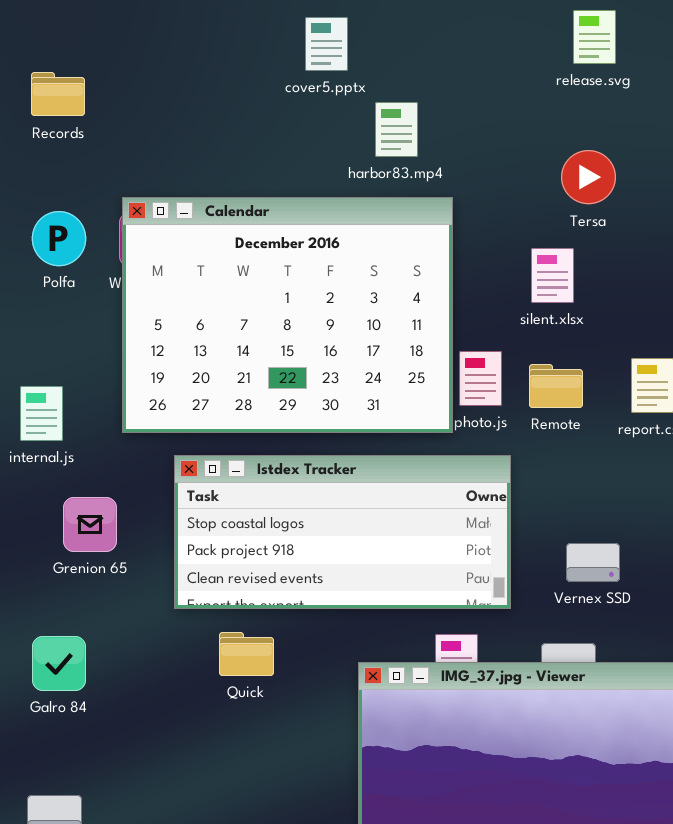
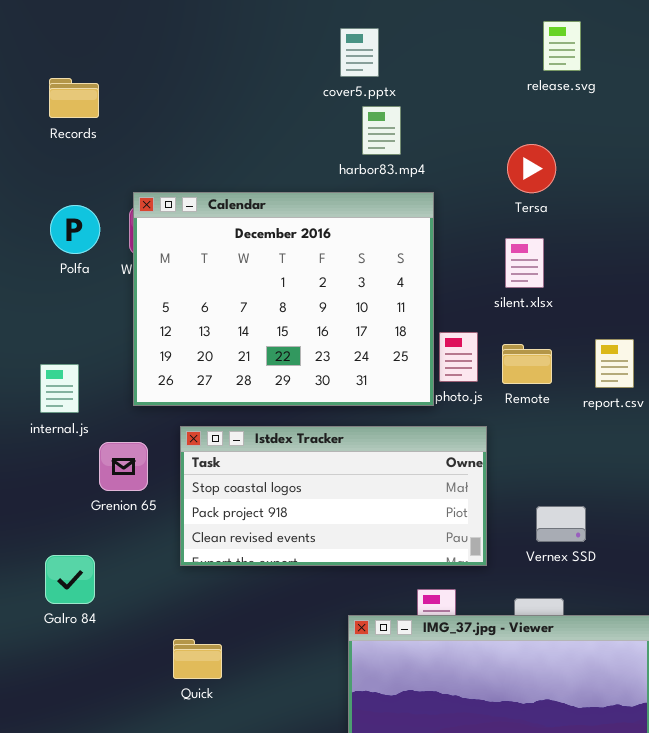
cover5.pptx: [305,17,348,71] -> [340,28,379,77], moved
Tersa: [561,150,616,204] -> [507,144,556,193], moved
Grenion 65: [63,497,117,552] -> [99,442,148,491], moved
Quick: [219,632,274,676] -> [173,639,222,679], moved
Galro 84: [32,636,86,691] -> [45,555,95,604], moved

